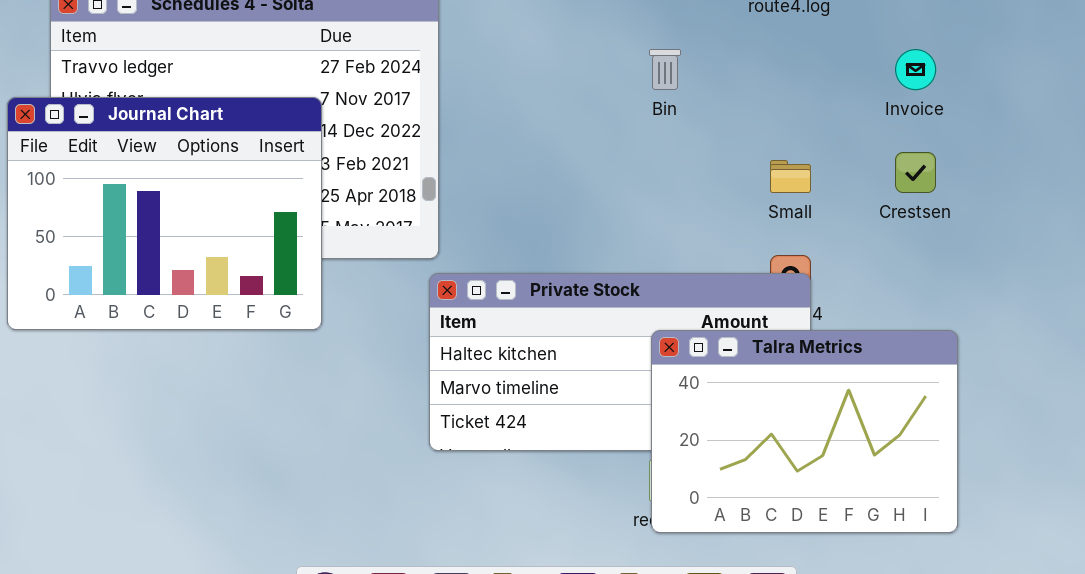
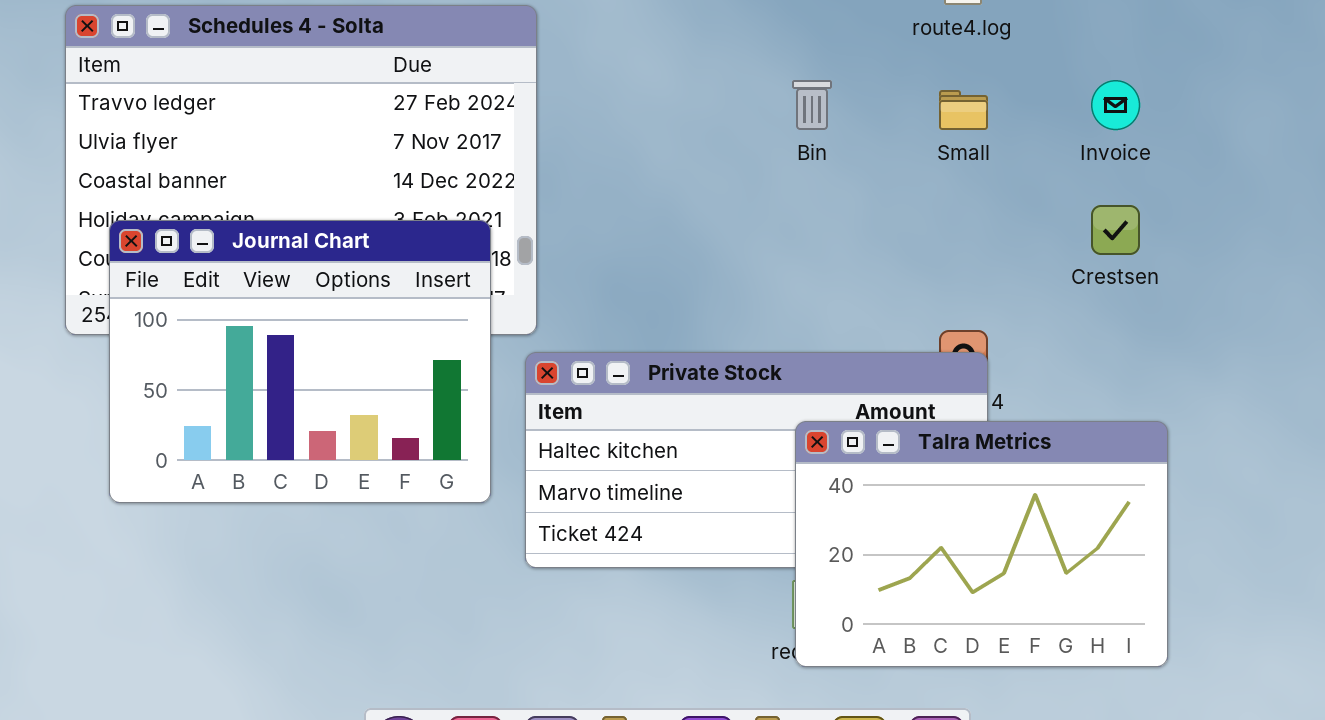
Journal Chart: [7,97,322,330] -> [109,220,491,503], moved
Small: [770,160,811,193] -> [939,90,988,130], moved

